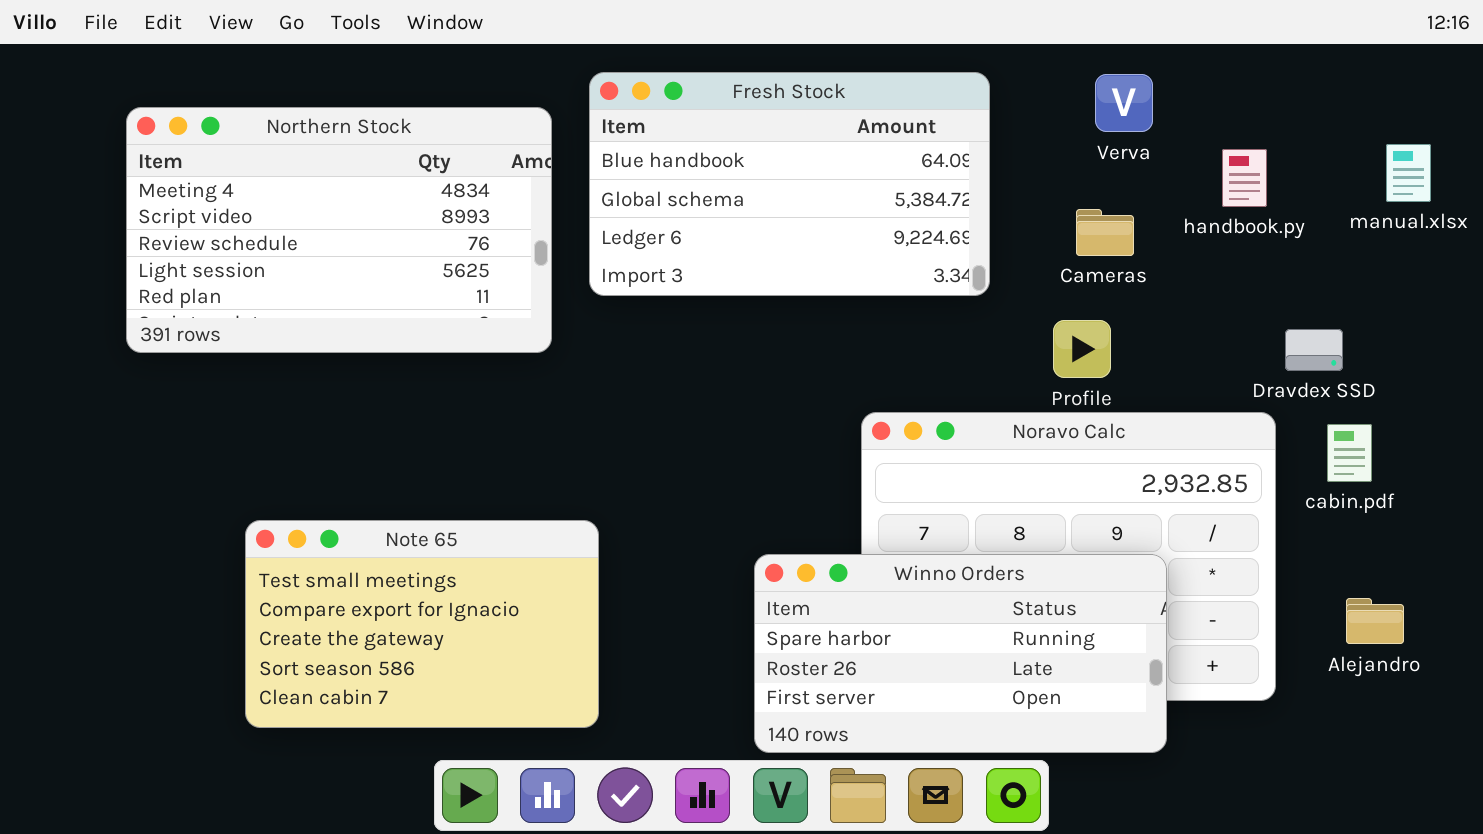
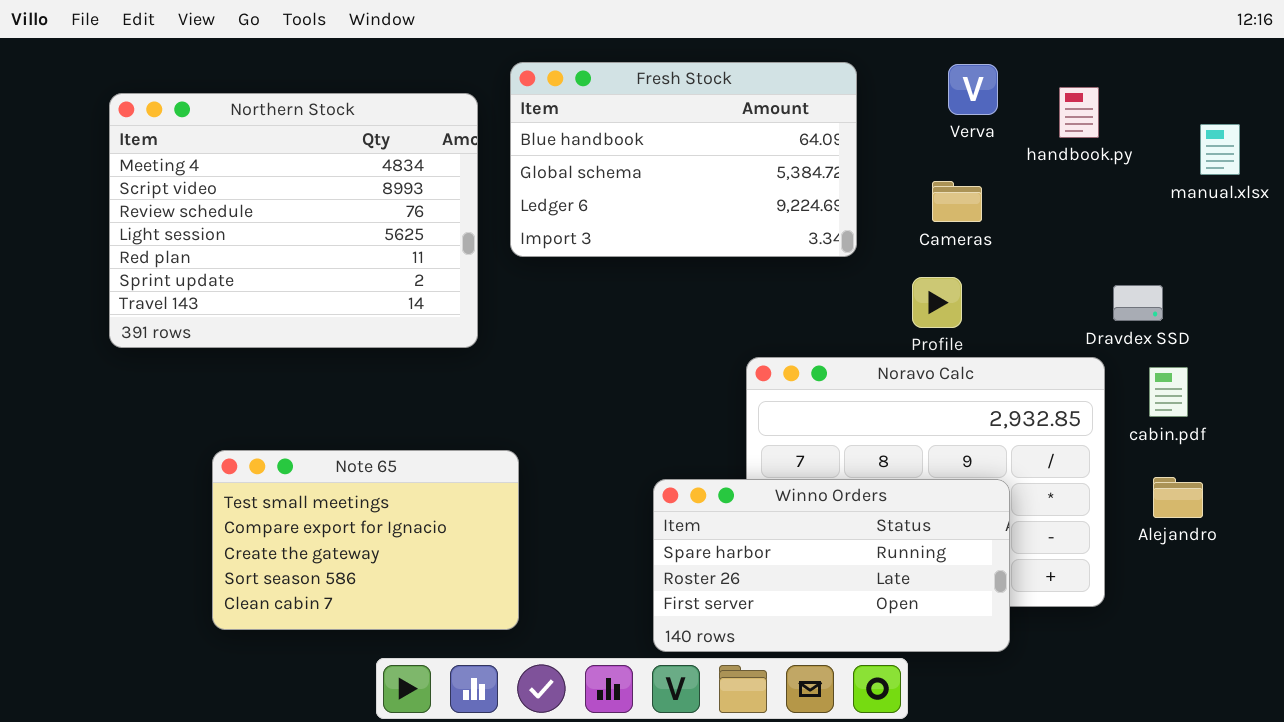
Northern Stock: [126,107,552,353] -> [109,93,478,348], resized
handbook.py: [1222,149,1267,207] -> [1059,87,1099,138], moved
Alejandro: [1346,598,1404,644] -> [1153,477,1203,518], moved

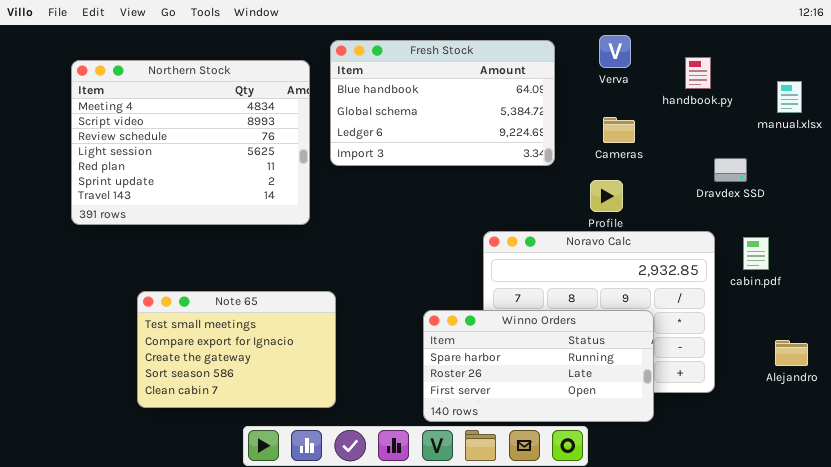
Verva: [948,64,998,115] -> [599,35,631,68], moved
Dravdex SSD: [1113,285,1163,321] -> [714,158,747,182], moved
Alejandro: [1153,477,1203,518] -> [775,340,808,366], moved

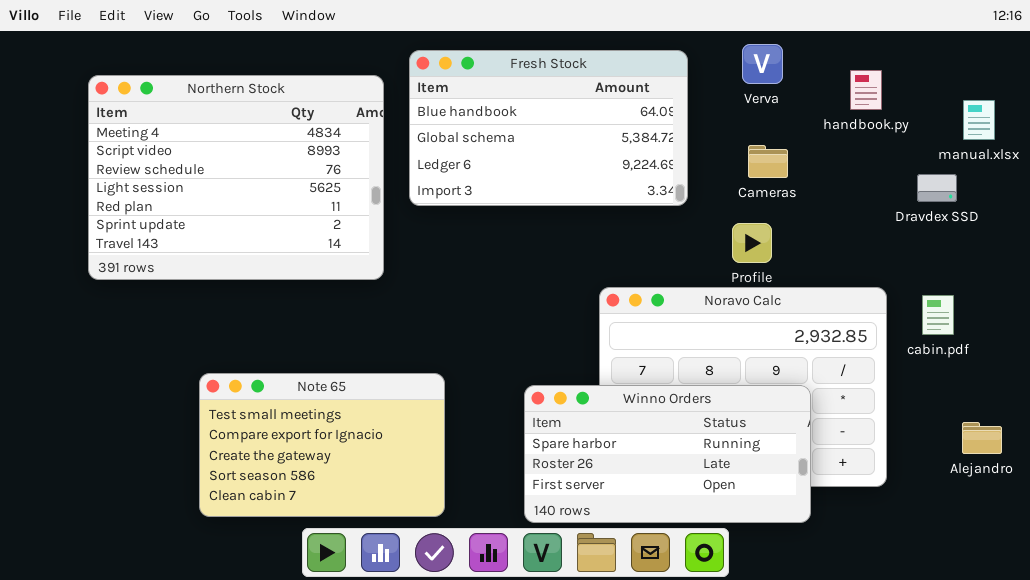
Dravdex SSD: [714,158,747,182] -> [917,174,957,202], moved
Note 65: [137,291,336,408] -> [199,373,445,517], moved

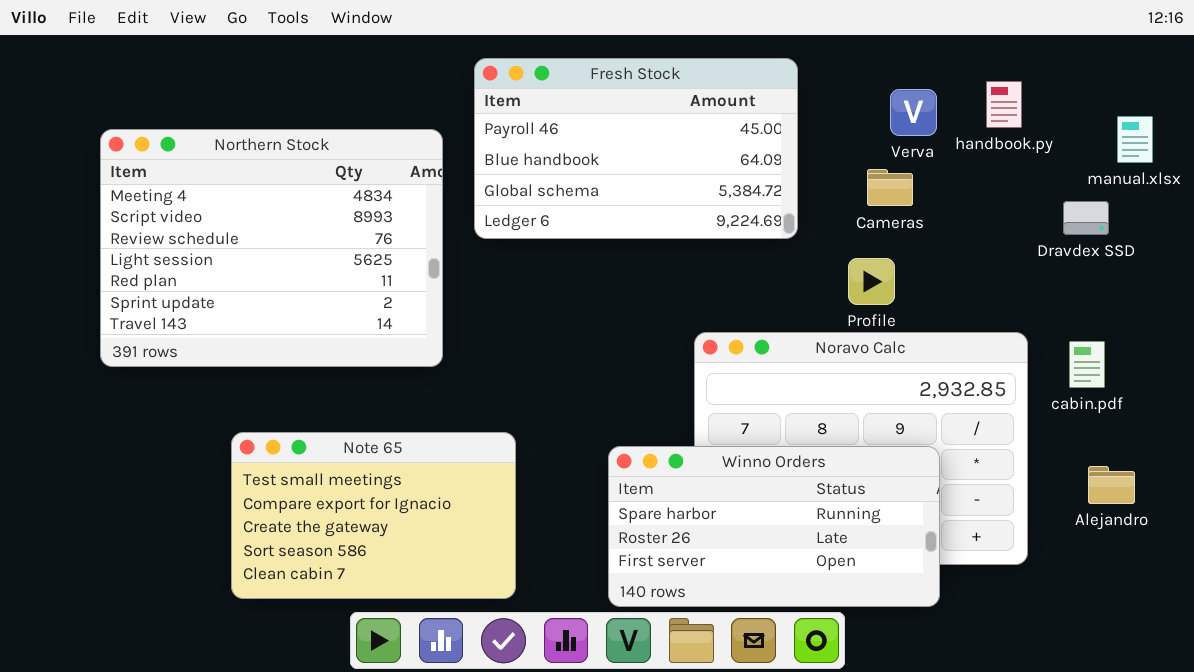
Verva: [742,44,783,84] -> [890,89,937,136], moved
Fresh Stock: [409,50,688,206] -> [474,58,798,239], scrolled up 1 row
Northern Stock: [88,75,384,280] -> [100,129,443,367], moved
Alejandro: [962,422,1002,454] -> [1088,466,1135,504], moved

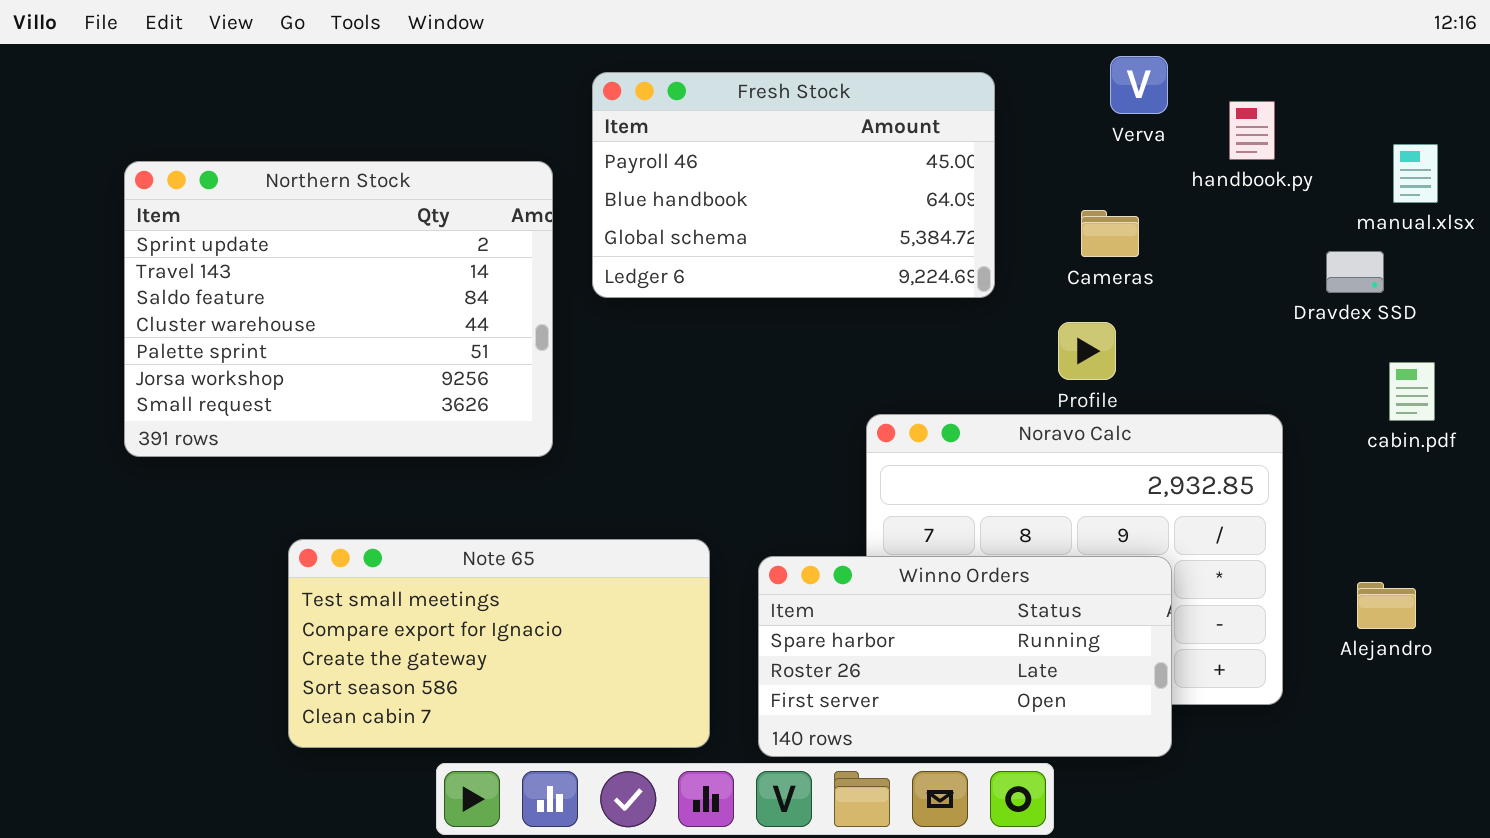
Verva: [890,89,937,136] -> [1110,56,1168,114], moved
Northern Stock: [100,129,443,367] -> [124,161,553,457], scrolled down 5 rows
cabin.pdf: [1069,341,1105,388] -> [1389,362,1435,421], moved
Note 65: [231,432,516,599] -> [288,539,710,748], resized

